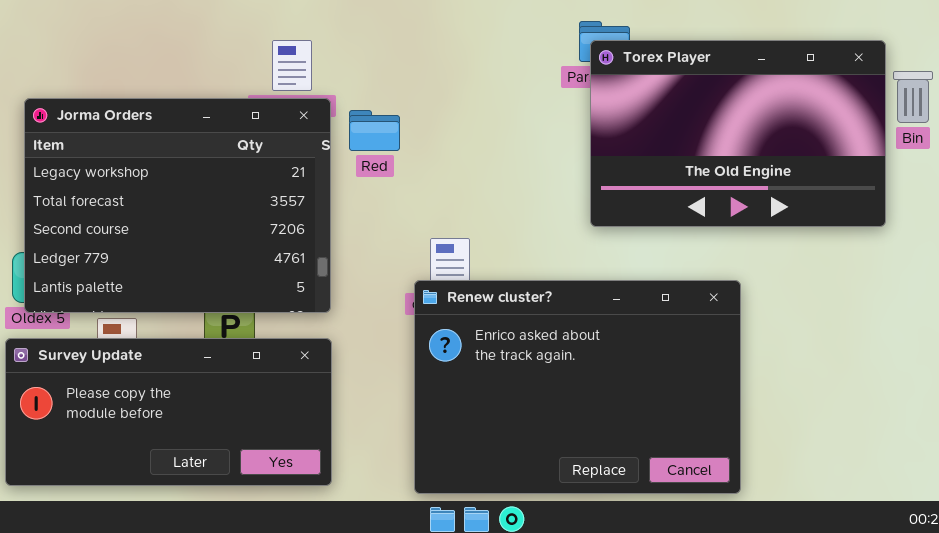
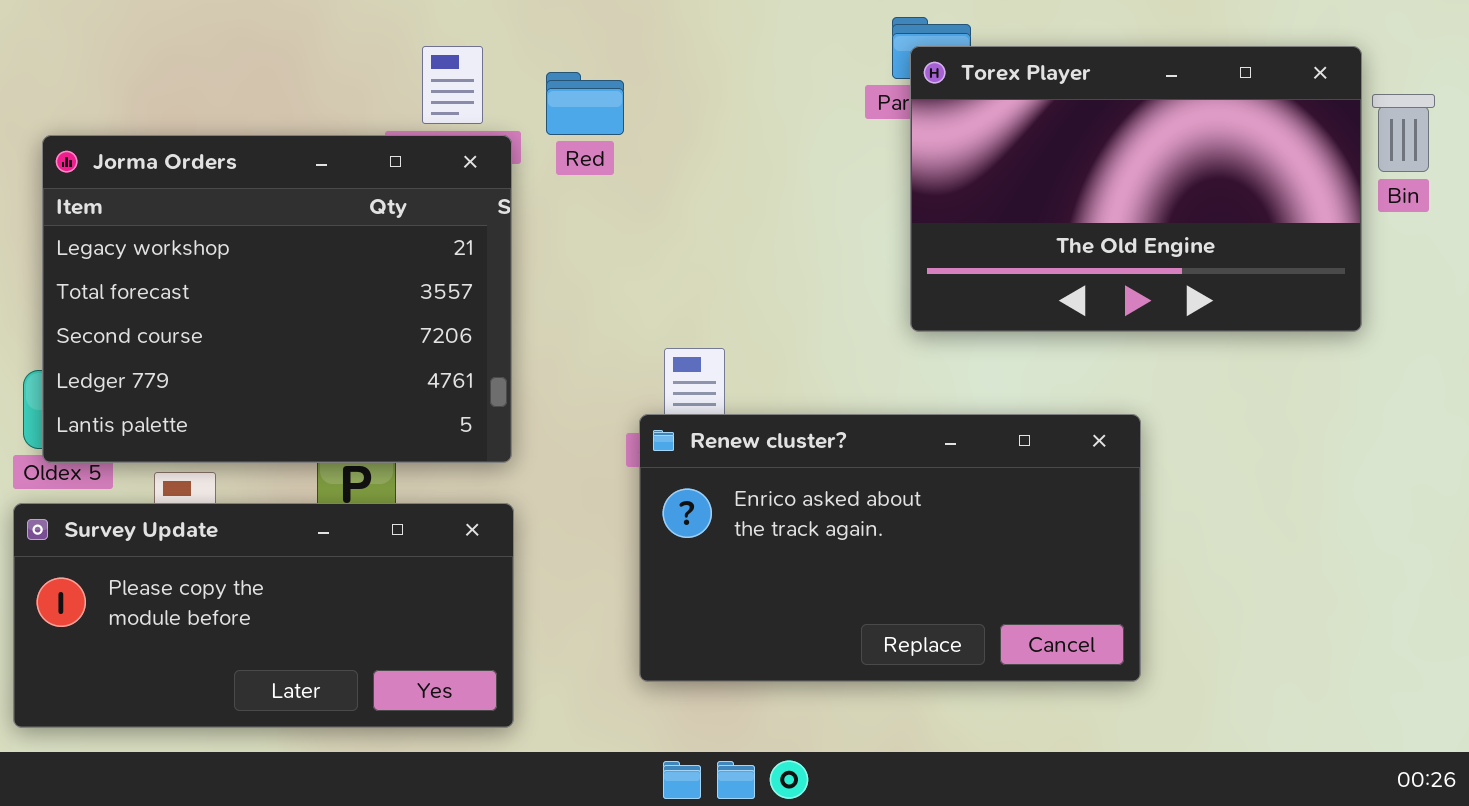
Red: [349,110,400,151] -> [546,72,624,135], moved
Renew cluster?: [414,280,741,494] -> [639,414,1141,682], resized

